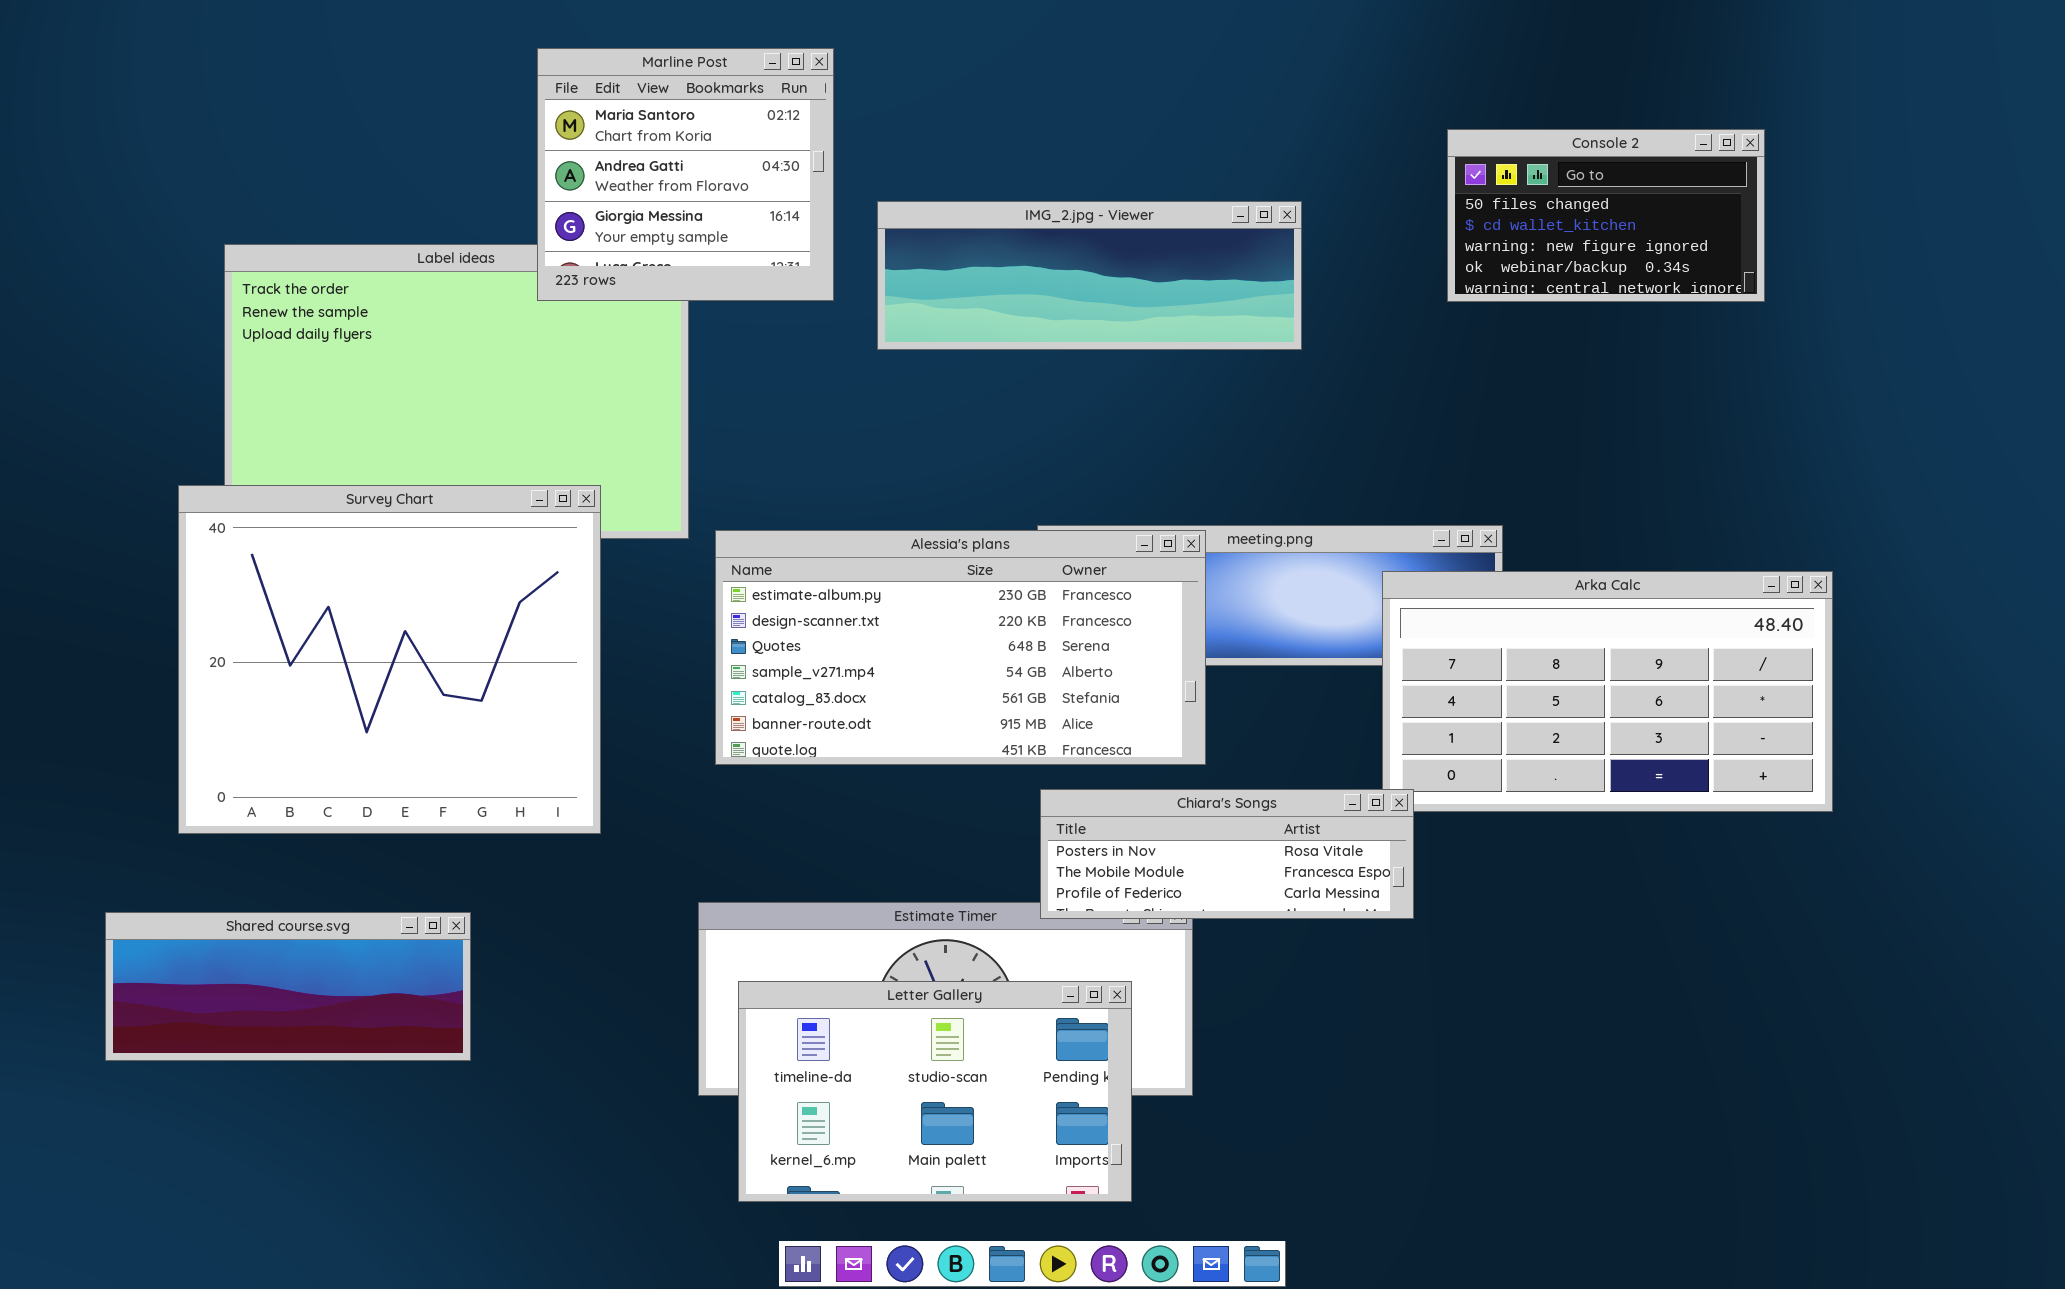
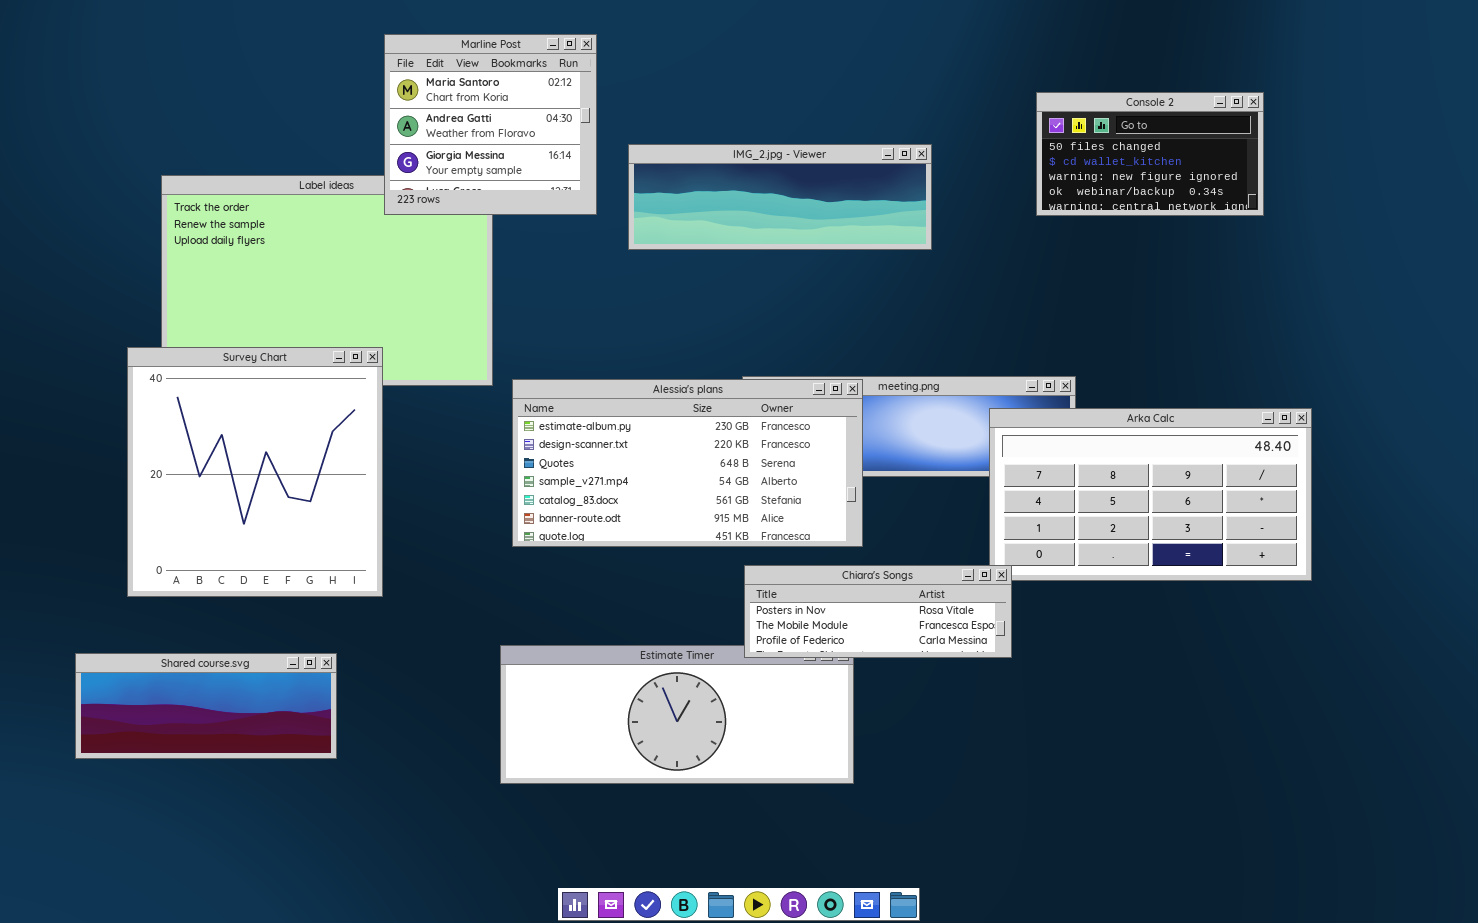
Survey Chart: [178,485,601,834] -> [127,347,383,597], resized
Letter Gallery: [738,981,1132,1202] -> none, closed

